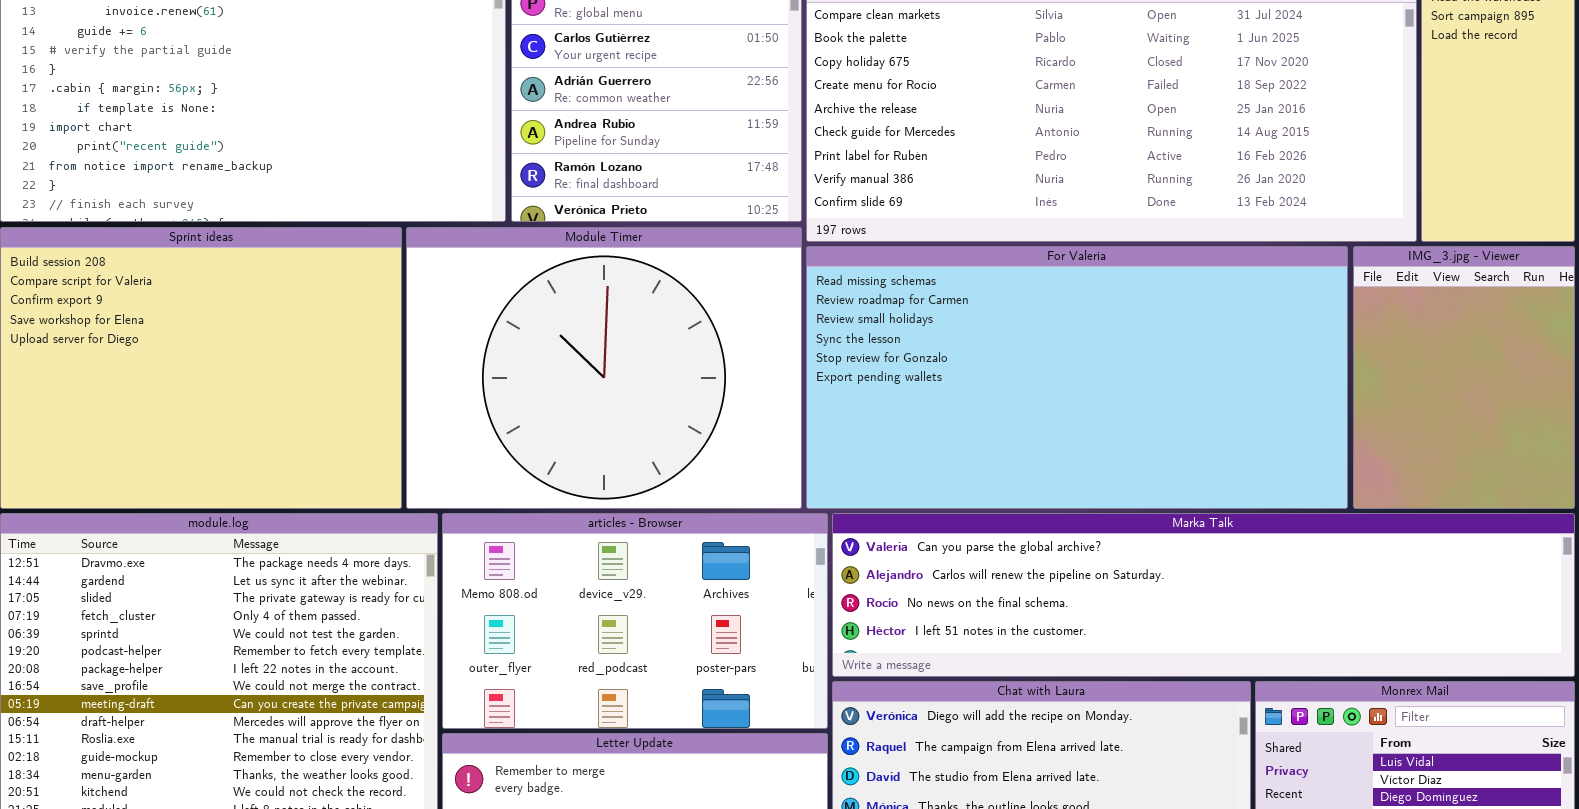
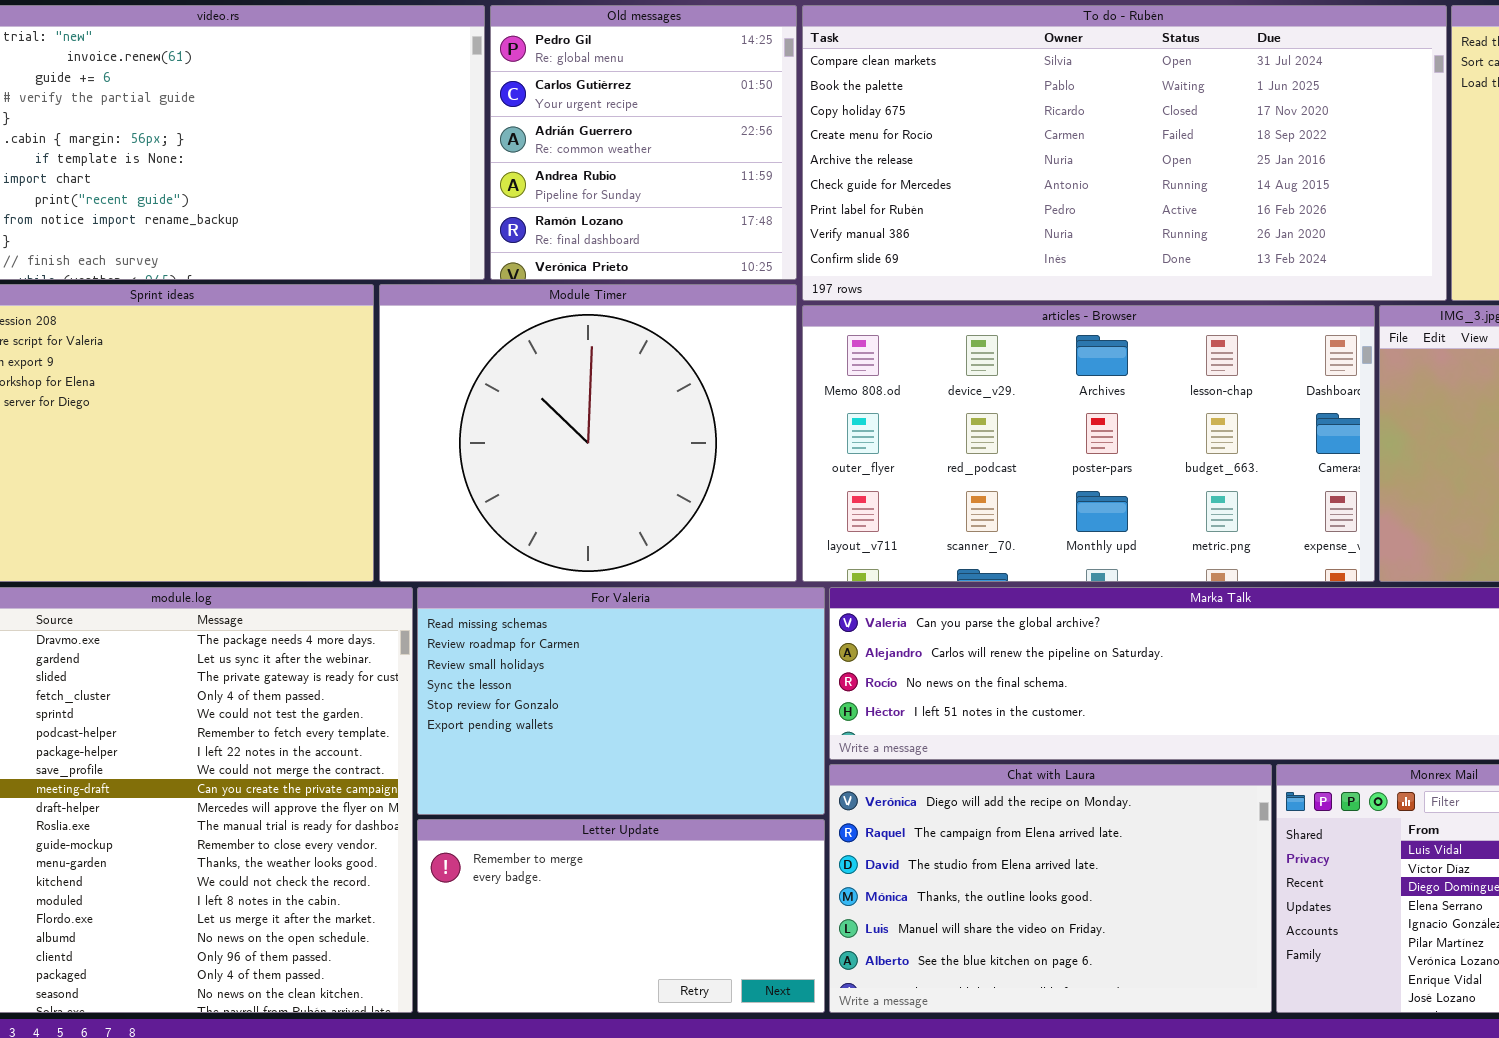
For Valeria: [806,246,1348,509] -> [417,587,825,815], moved, resized
articles - Browser: [442,513,828,729] -> [802,305,1375,582], moved, resized

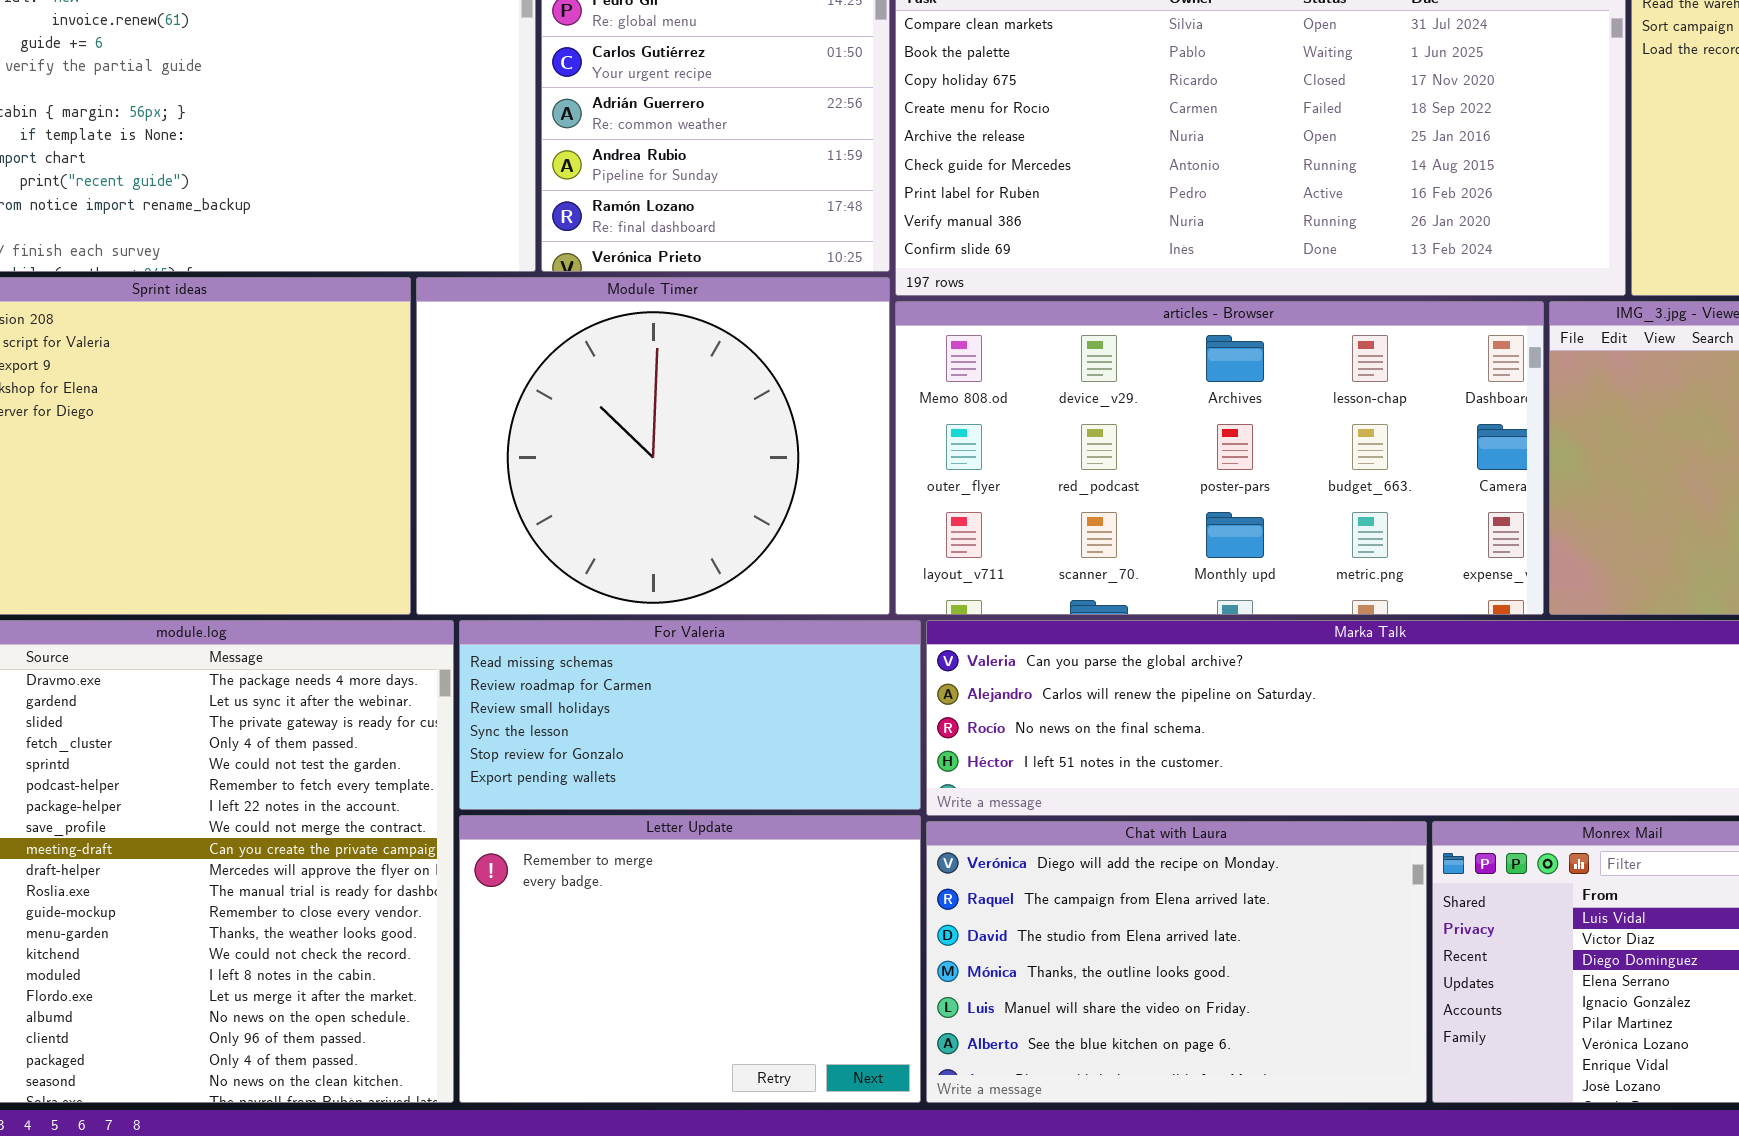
For Valeria: [417,587,825,815] -> [459,620,921,810], resized
Letter Update: [417,819,825,1013] -> [459,815,921,1103], resized

